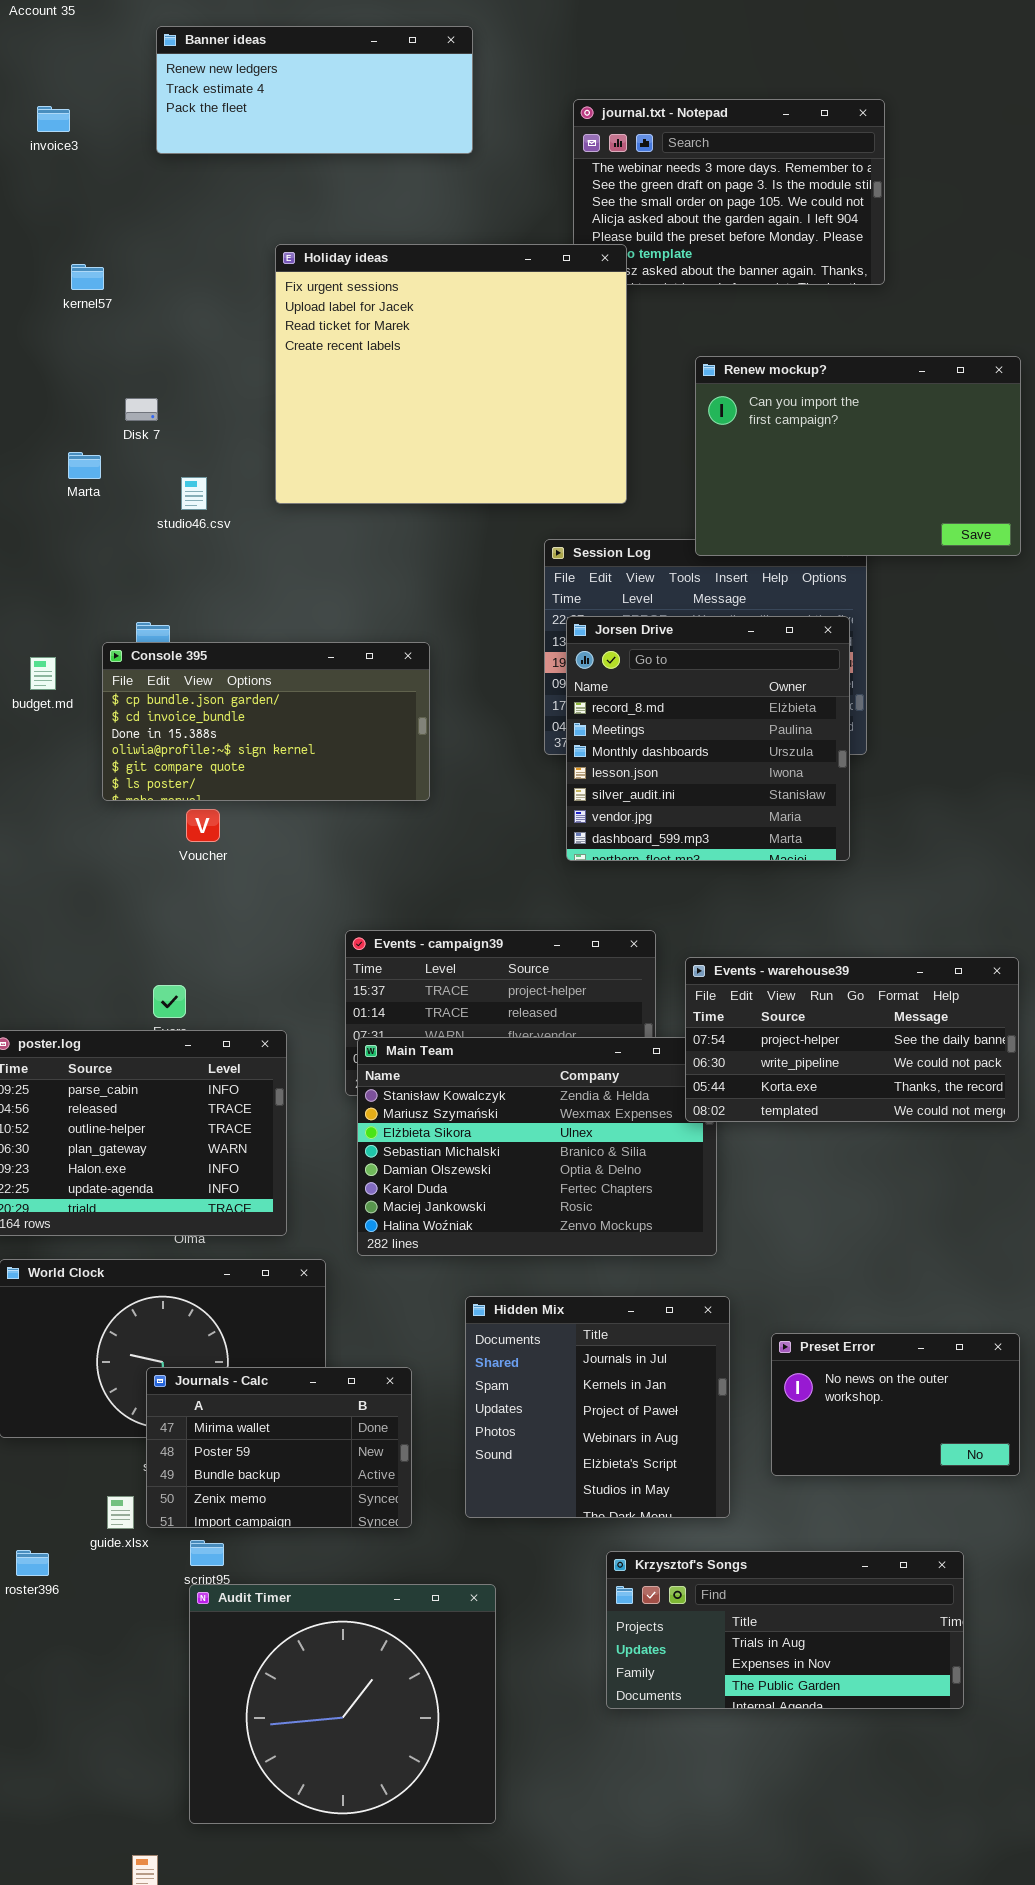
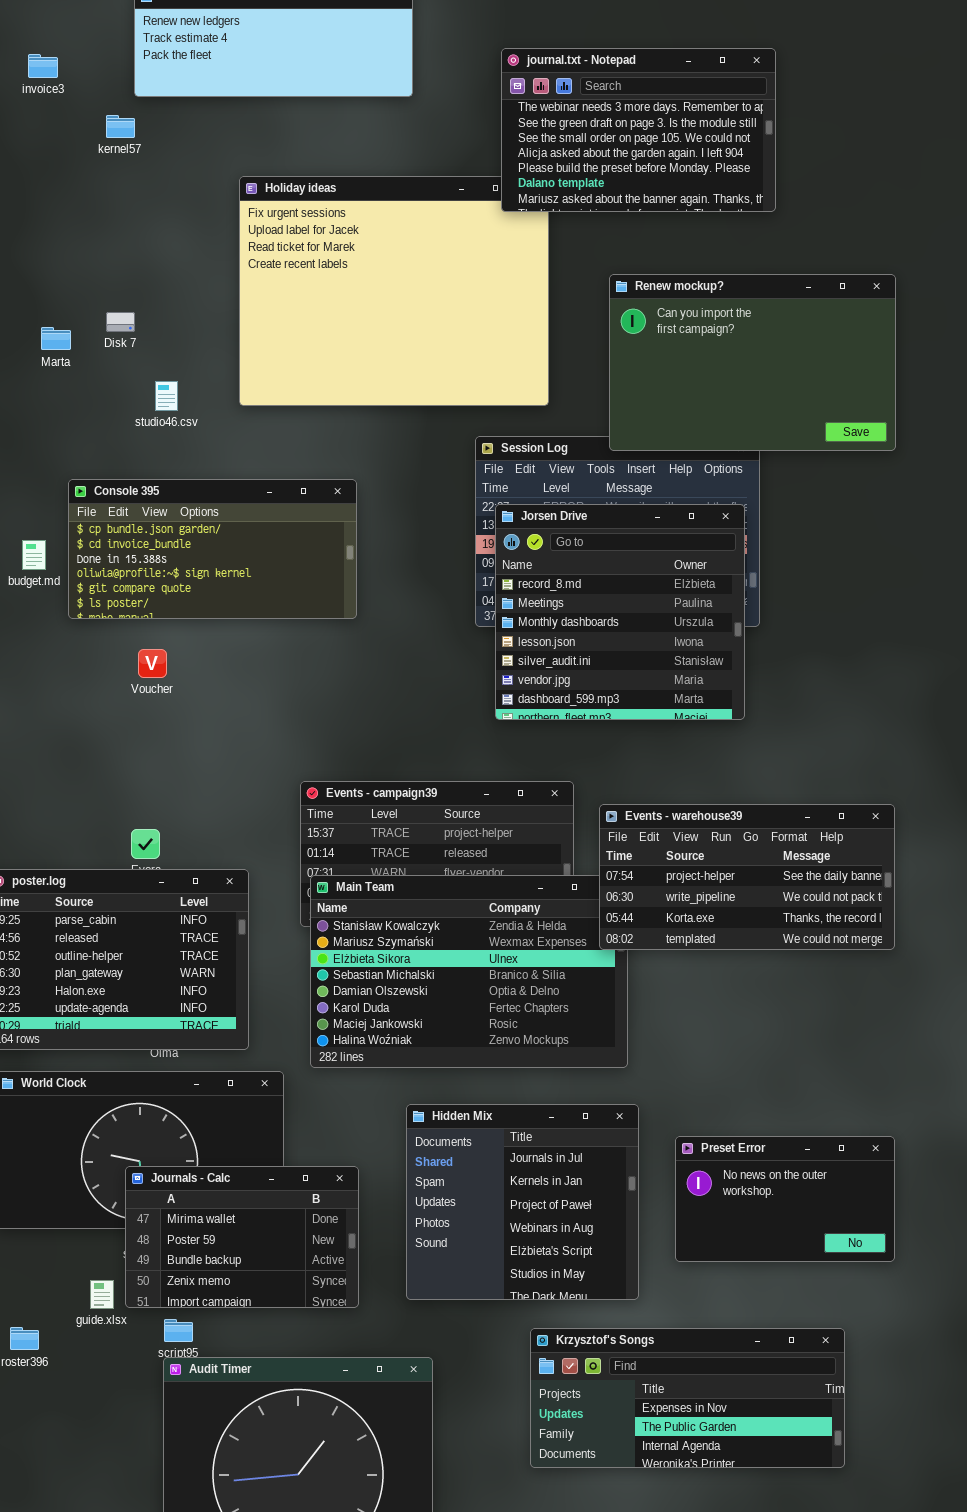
journal.txt - Notepad: [573,99,885,285] -> [501,48,776,212], raised
kernel57: [71,264,104,290] -> [106,115,135,138], moved
Marta: [68,452,101,479] -> [41,327,71,350], moved
Console 395: [102,642,430,801] -> [68,479,357,619], moved
Voucher: [186,809,220,842] -> [138,649,167,678], moved
Krzysztof's Songs: [606,1551,964,1709] -> [530,1328,845,1468], scrolled down 1 row

